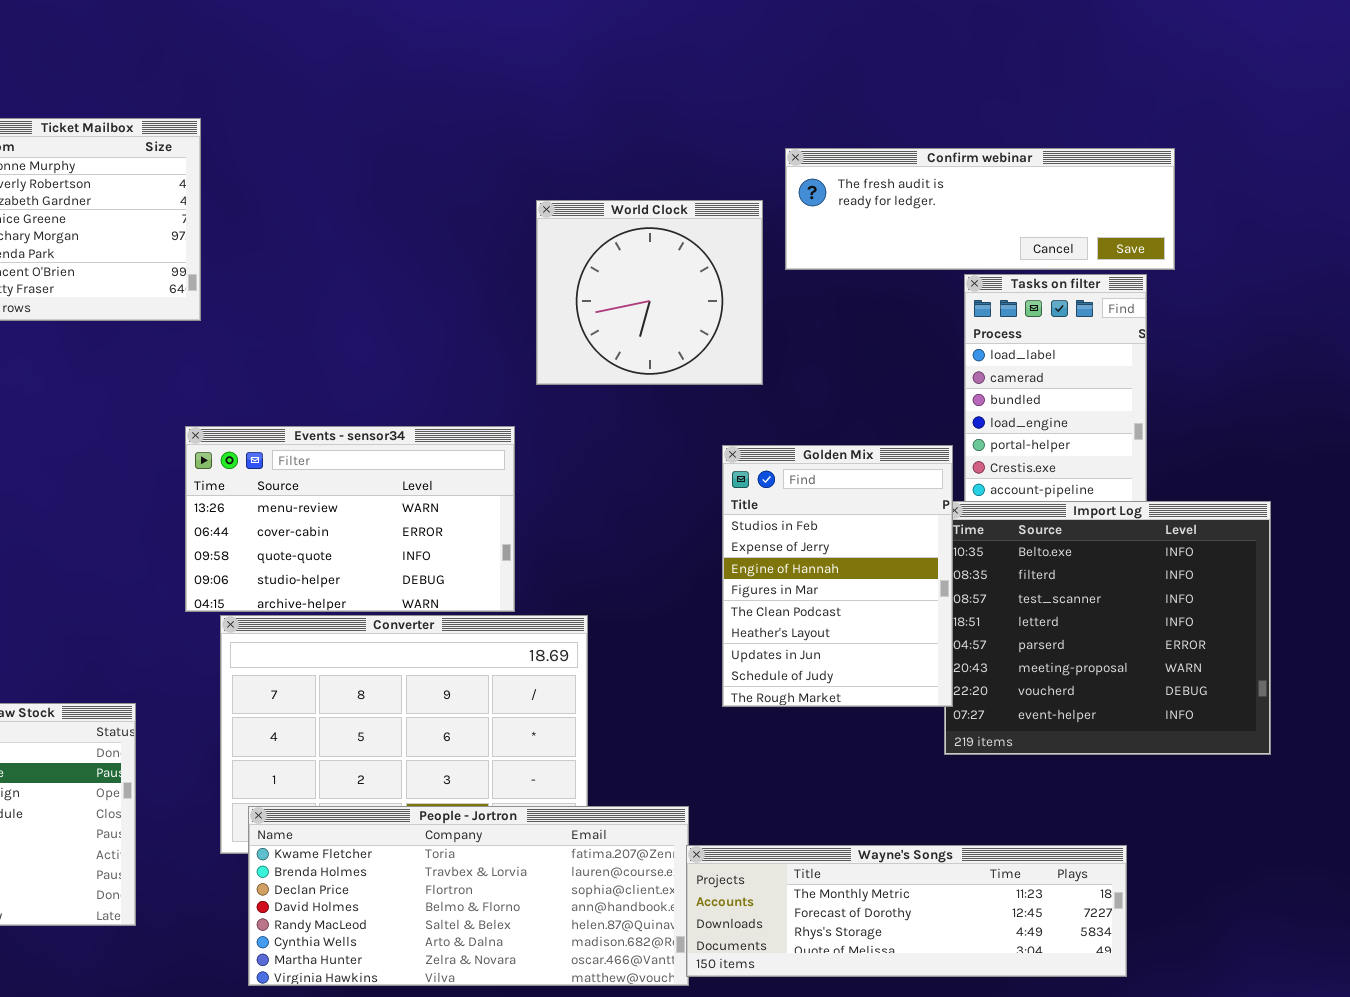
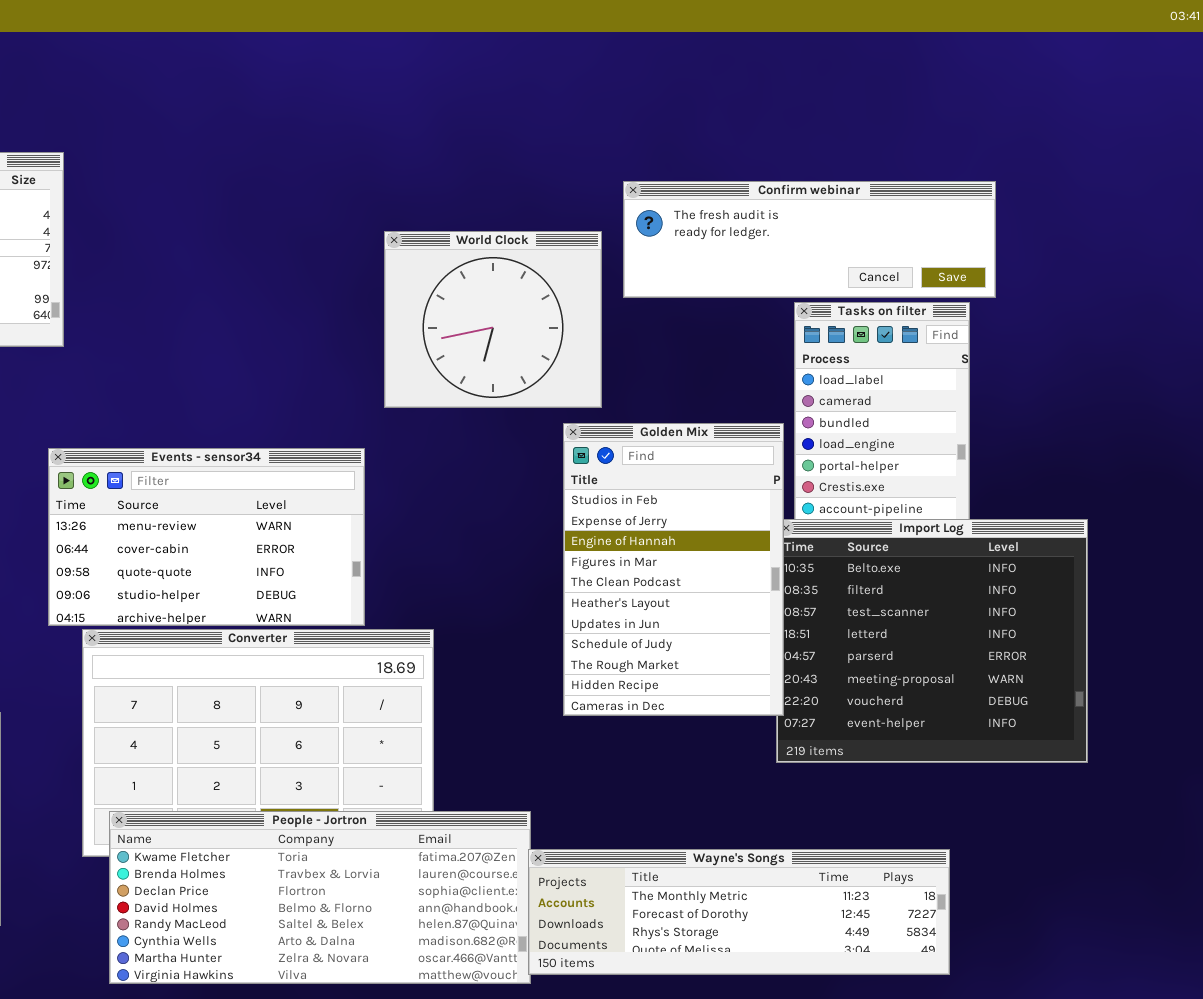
Golden Mix: [722,445,953,707] -> [563,423,784,716], resized

